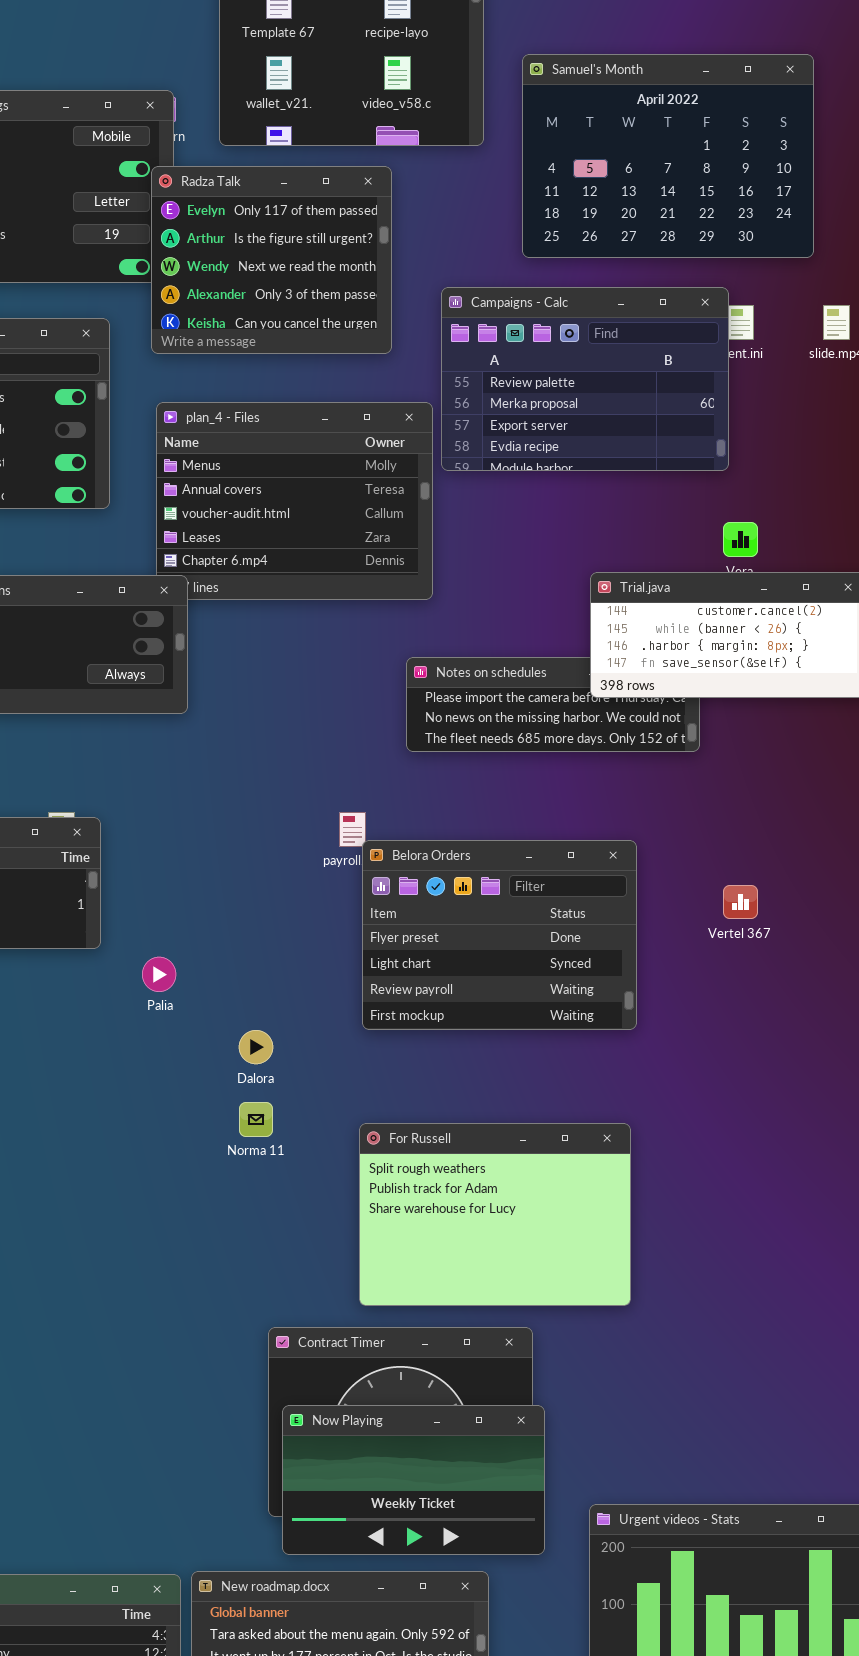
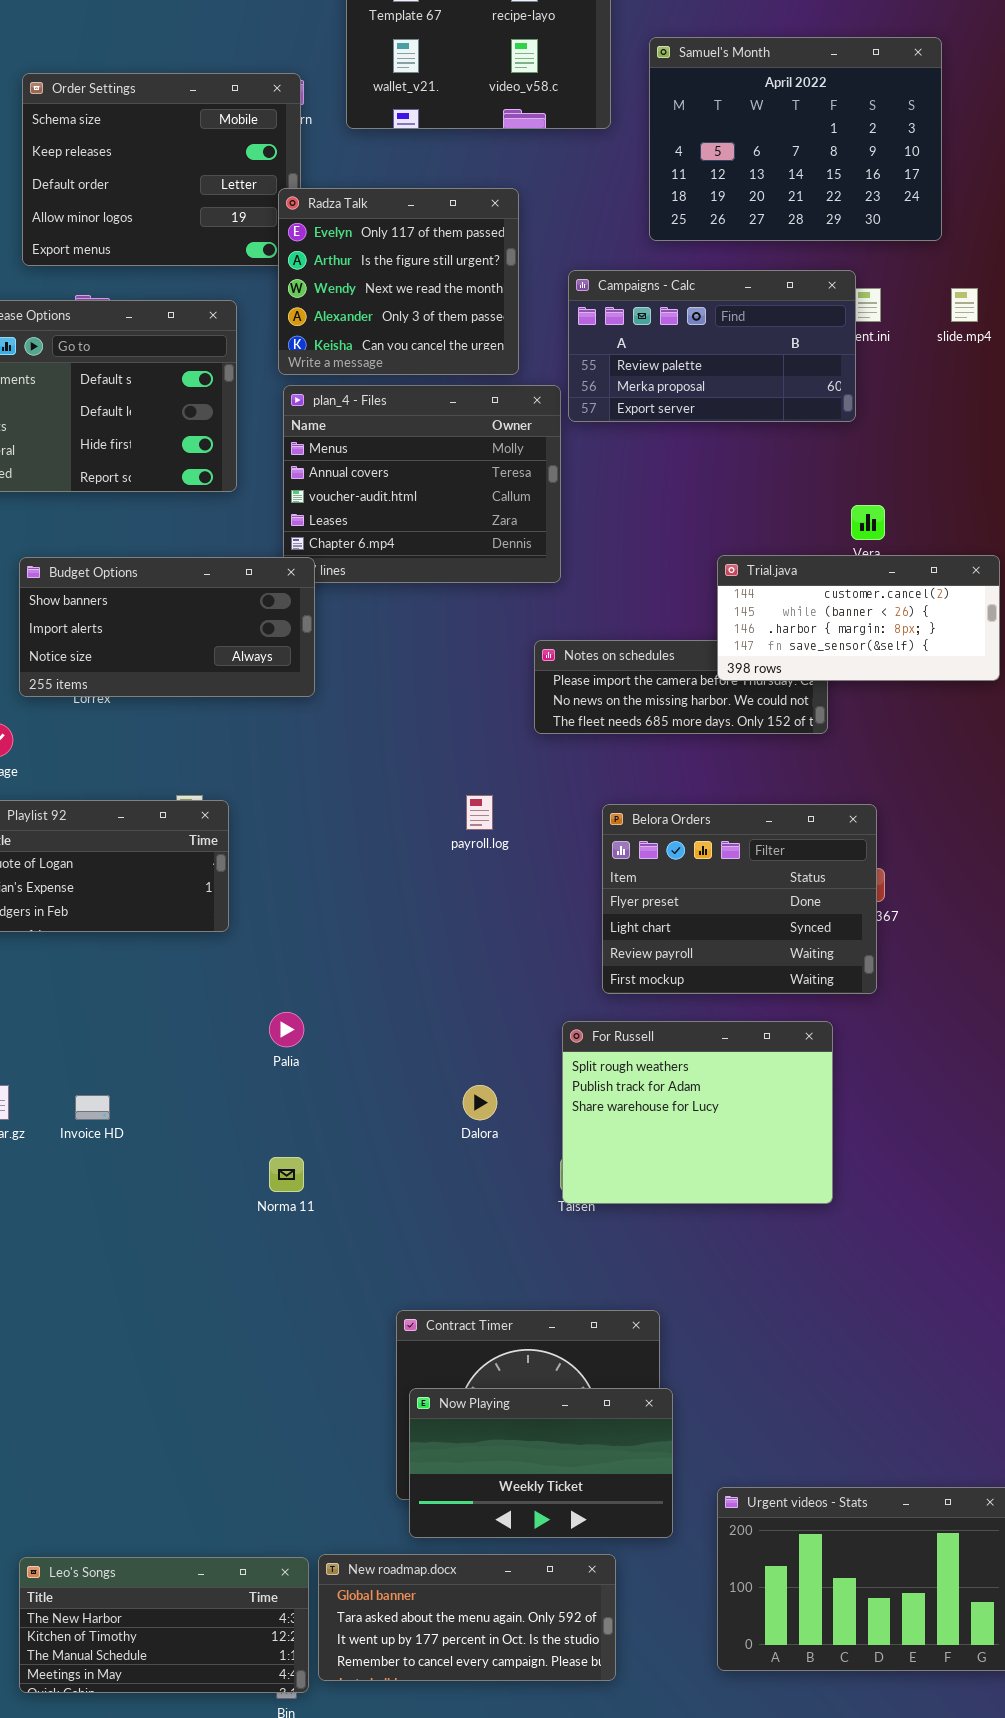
Radza Talk: [151,166,392,354] -> [278,188,519,375], moved
Campaigns - Calc: [441,287,729,471] -> [568,270,856,422], resized
Belora Orders: [362,840,637,1030] -> [602,804,877,994], moved
Palia: [142,957,176,992] -> [269,1012,304,1047], moved
Dalora: [239,1030,273,1064] -> [463,1085,497,1120], moved
Norma 11: [239,1102,273,1137] -> [269,1157,304,1192], moved
For Russell: [359,1123,631,1306] -> [562,1021,833,1204], moved

